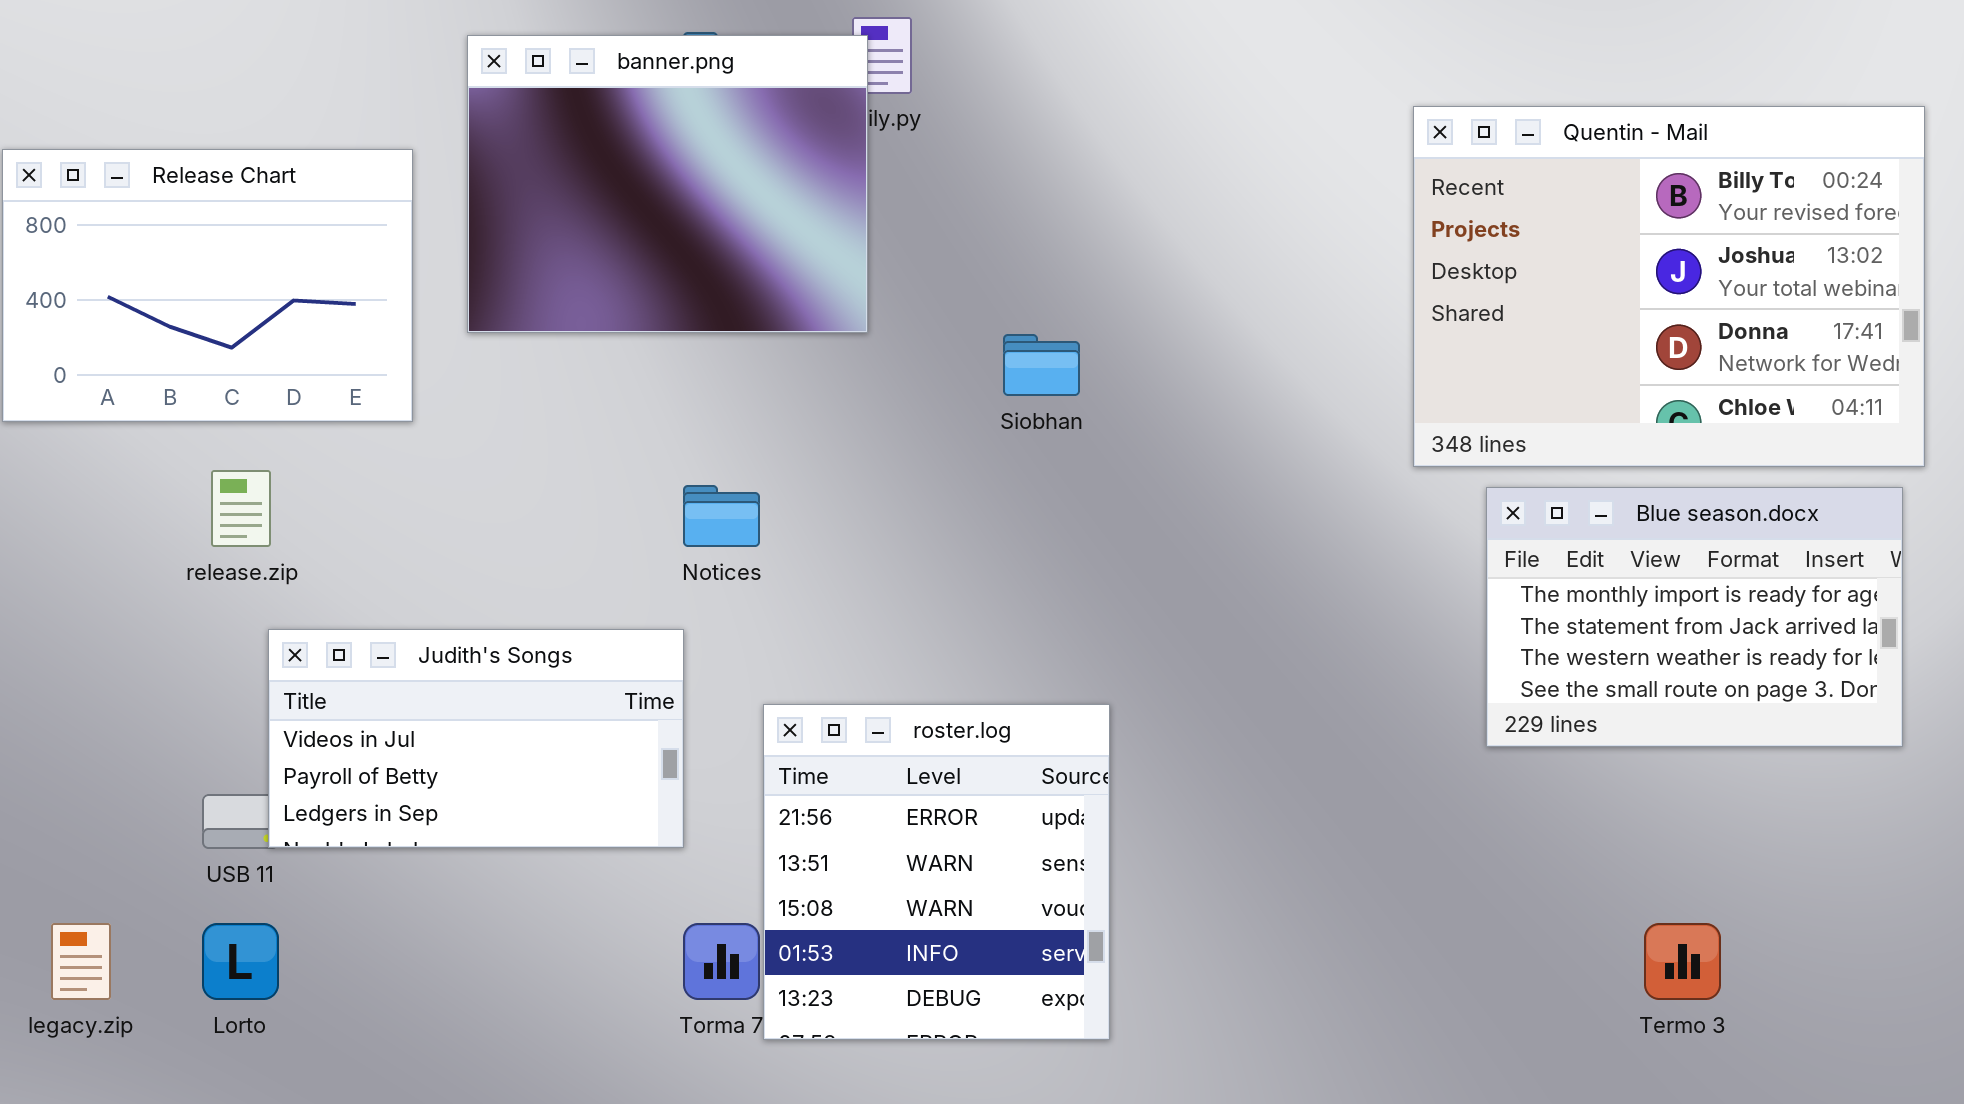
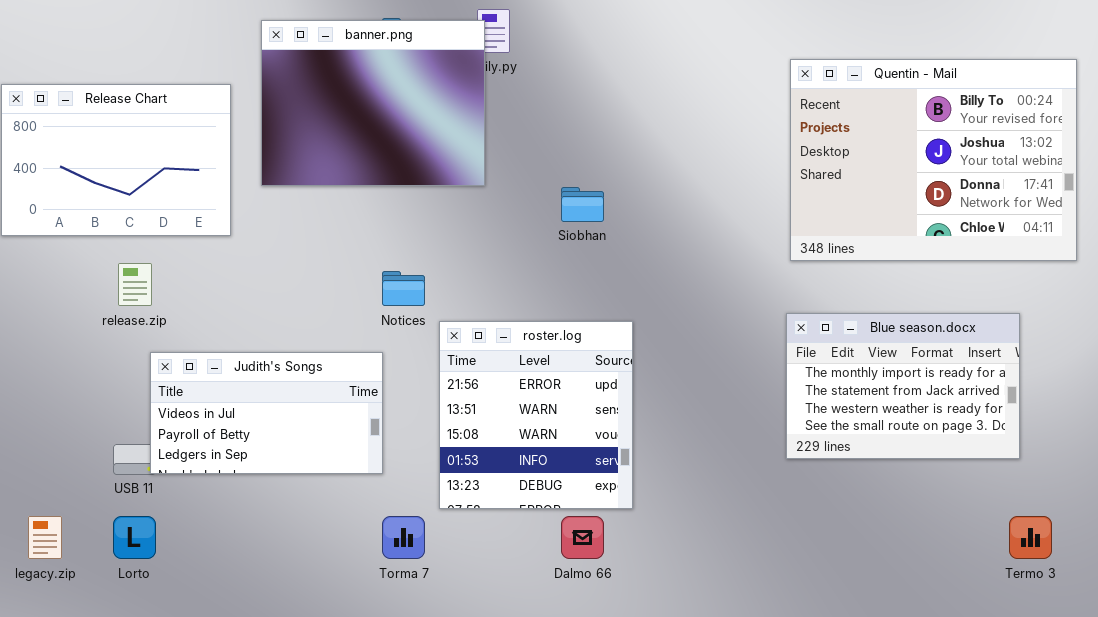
Blue season.docx: [1486,487,1903,747] -> [786,313,1020,459], moved
roster.log: [763,704,1110,1040] -> [439,321,633,509], moved
Termo 3: [1644,923,1721,1000] -> [1009,516,1052,559], moved

